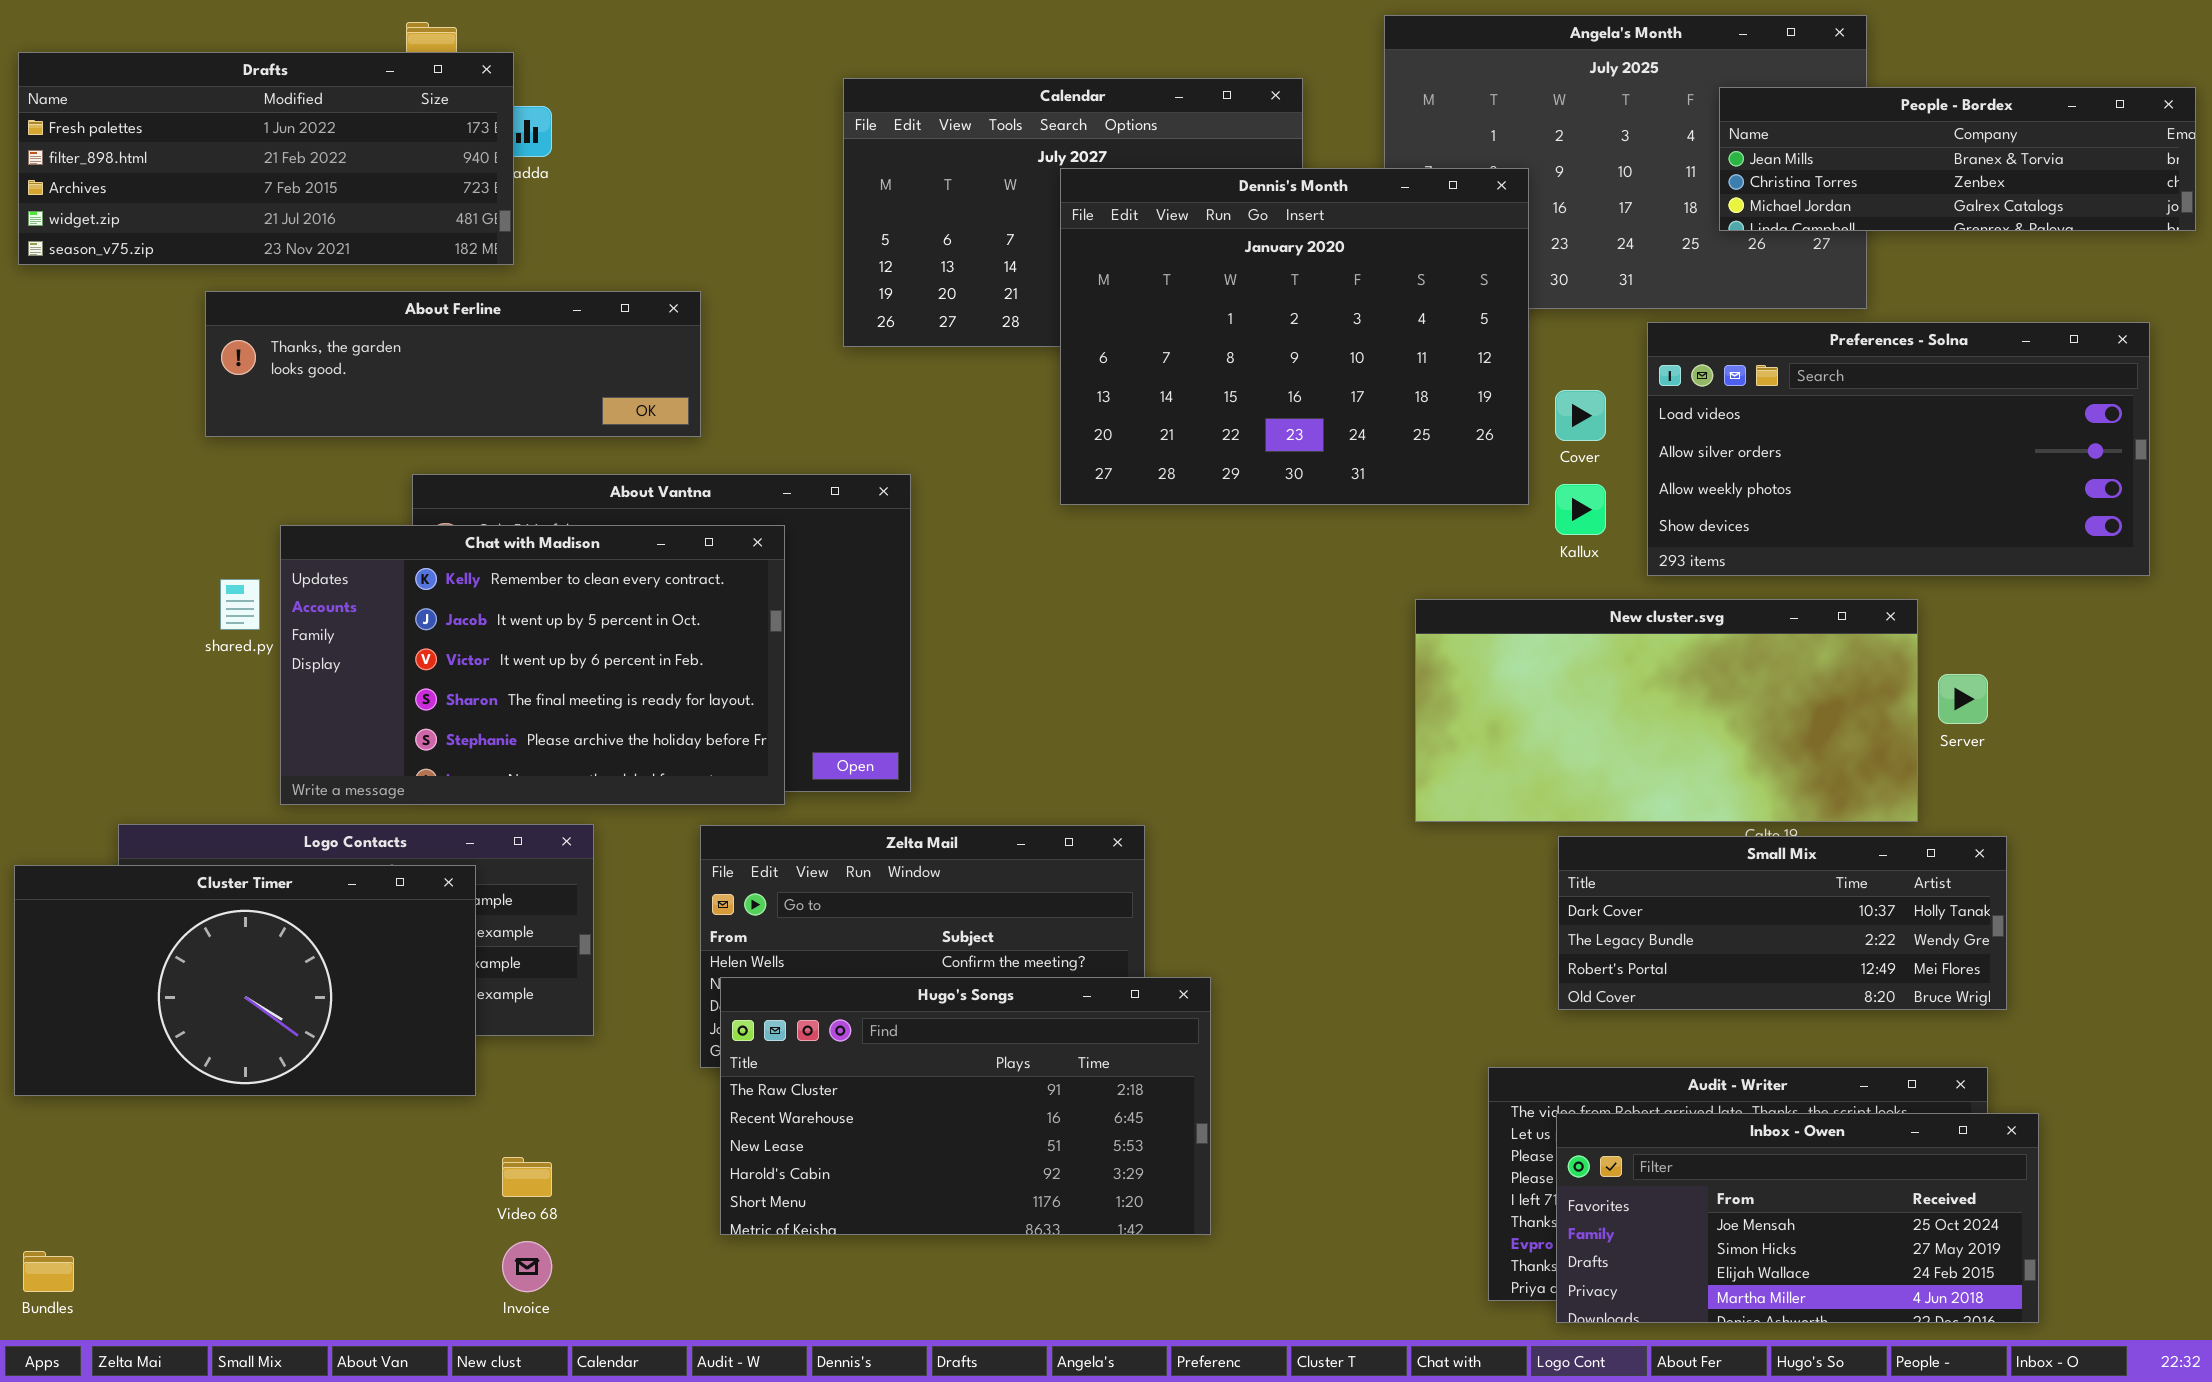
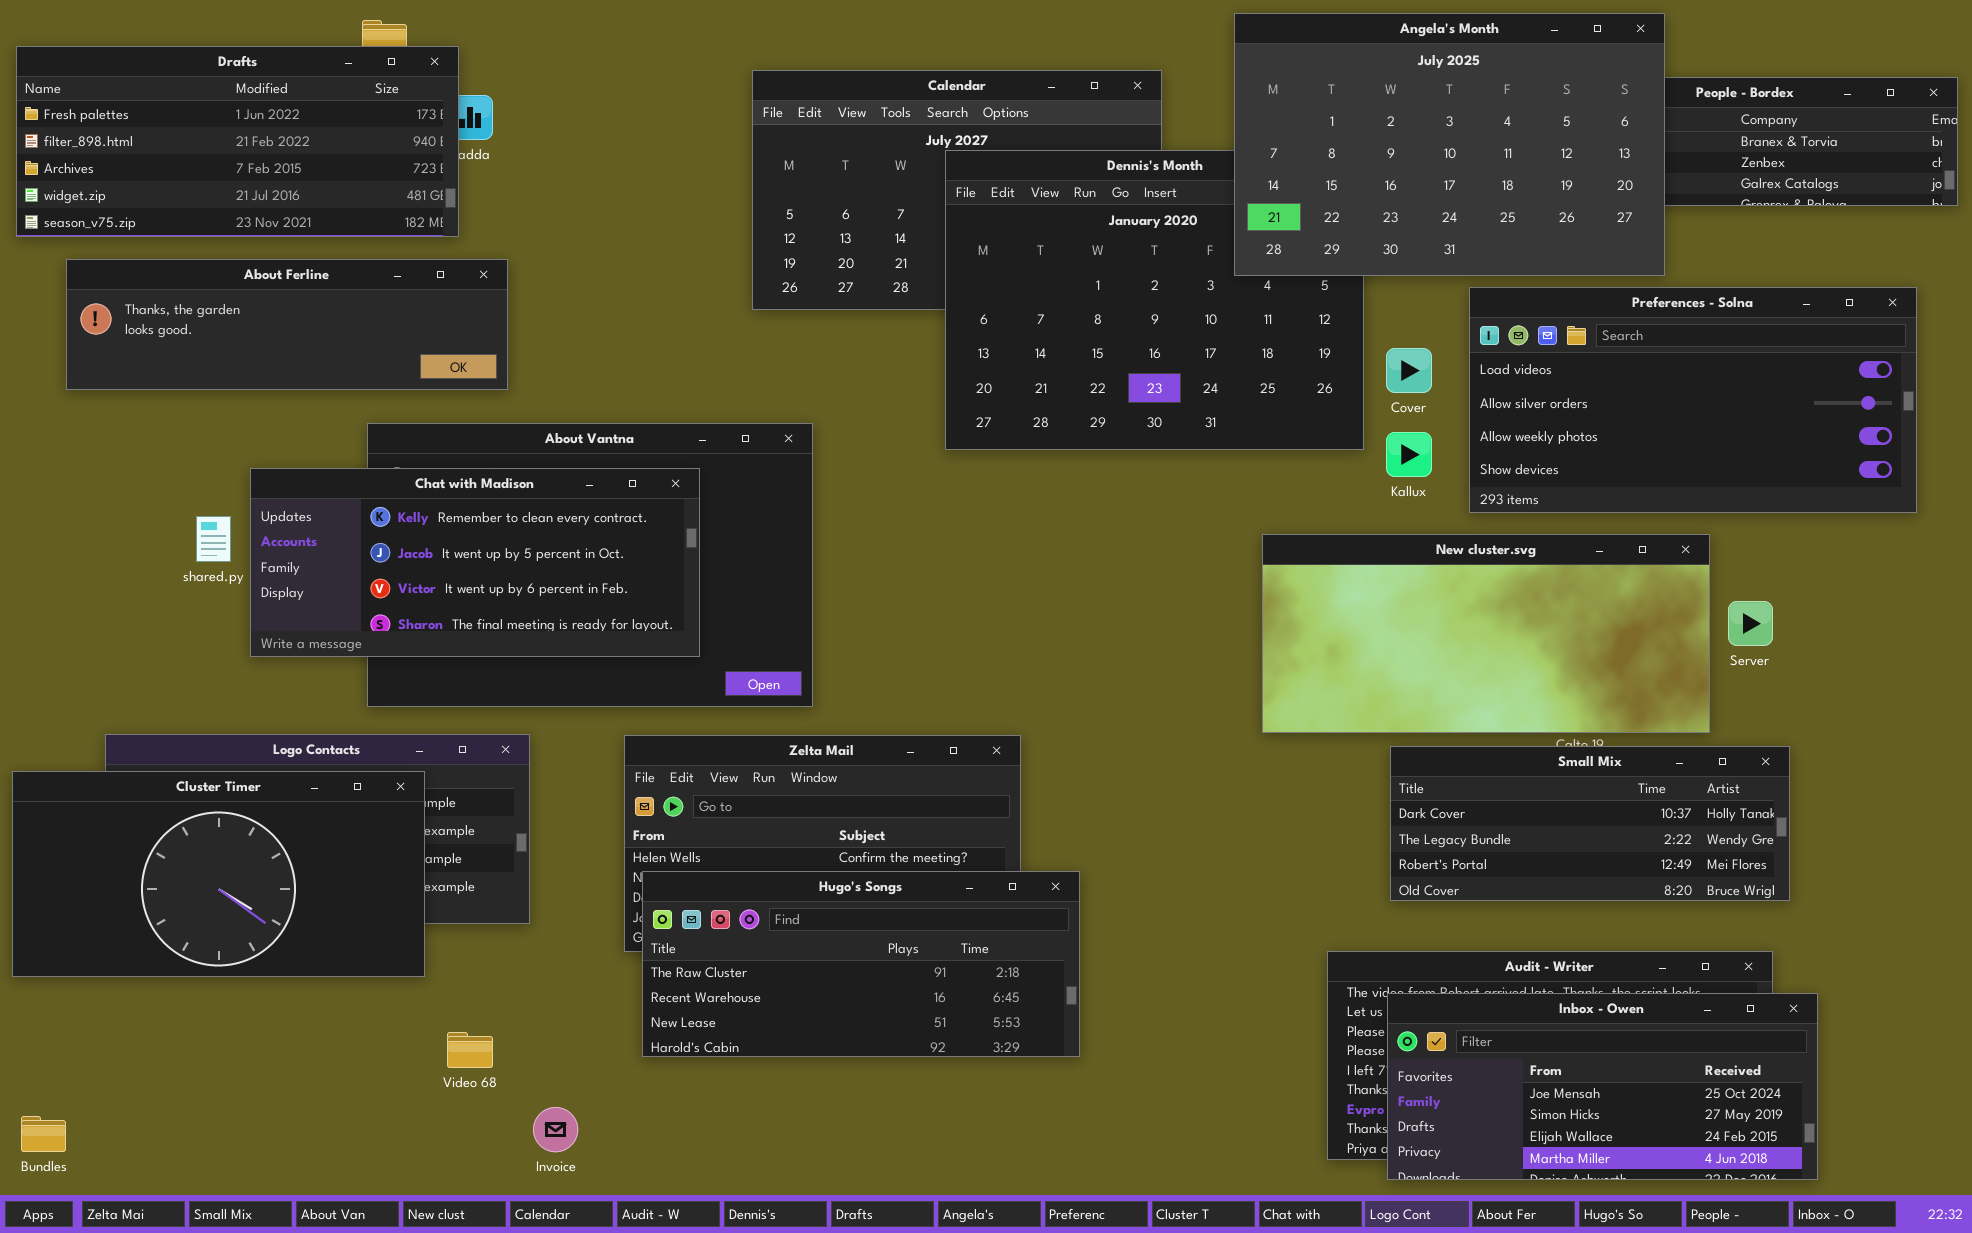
Angela's Month: [1384,15,1867,309] -> [1234,13,1665,276], raised
About Ferline: [205,291,701,437] -> [66,259,508,390], moved
Chat with Madison: [280,525,785,805] -> [250,468,700,657], resized
Hugo's Songs: [720,977,1211,1235] -> [642,871,1080,1057], resized
Invoice: [502,1241,552,1292] -> [533,1107,578,1152], moved

